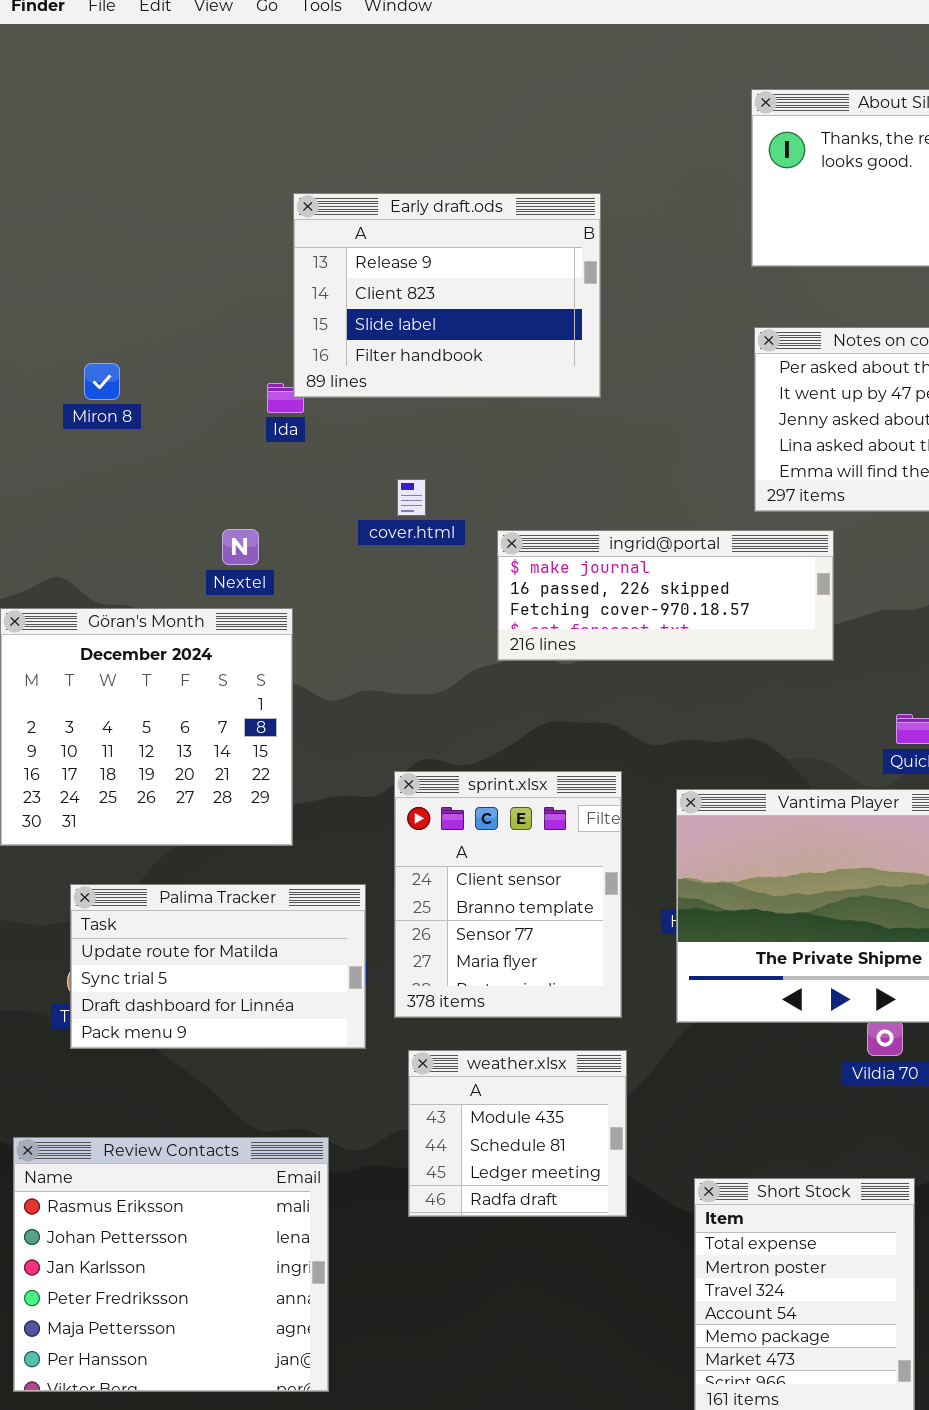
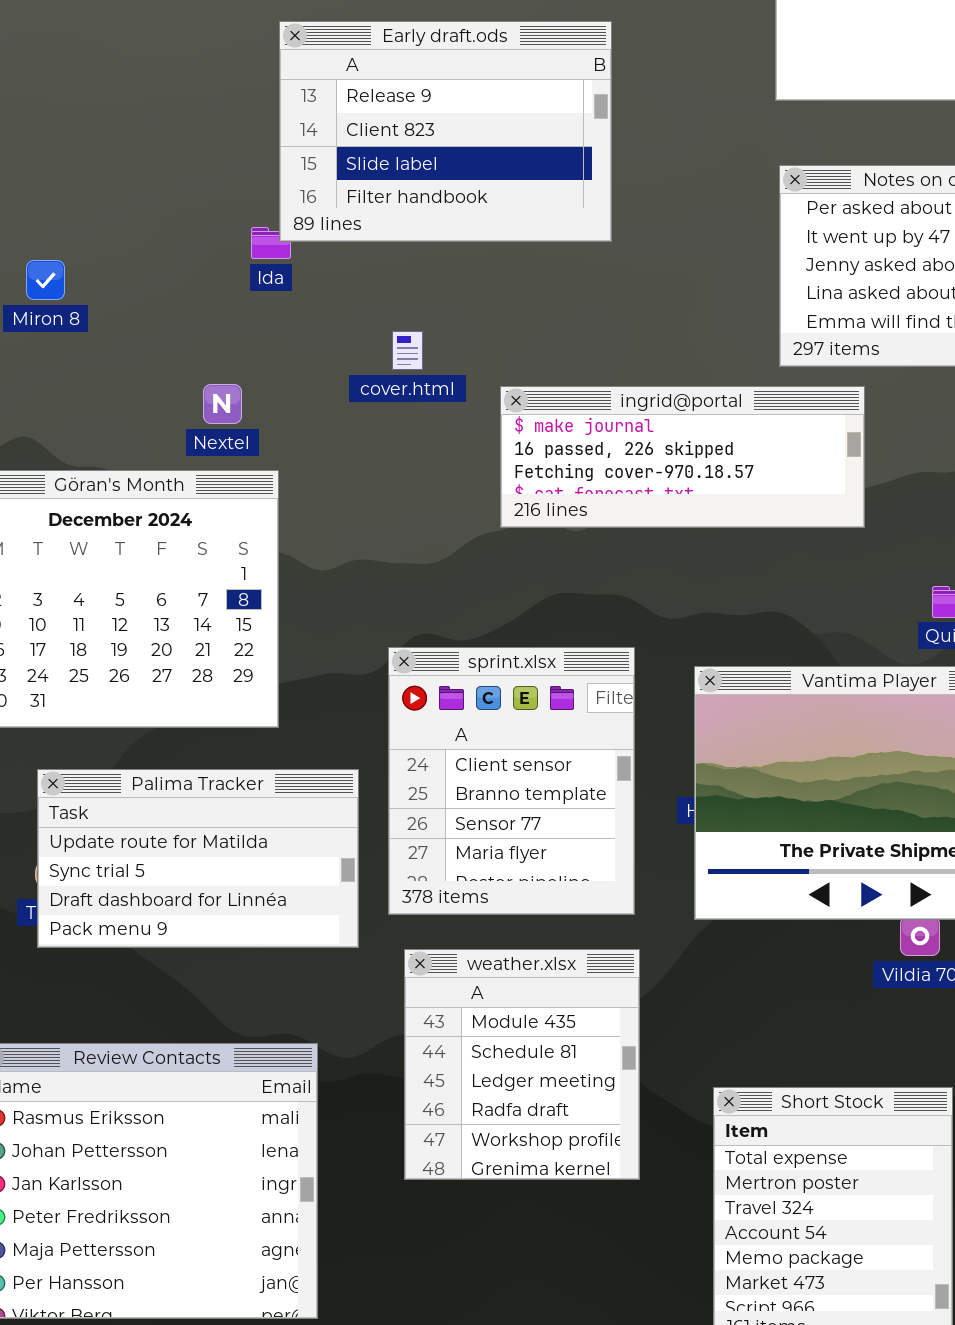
Miron 8: [84,363,120,400] -> [26,260,65,300], moved
weather.xlsx: [408,1050,627,1217] -> [404,949,640,1180], resized

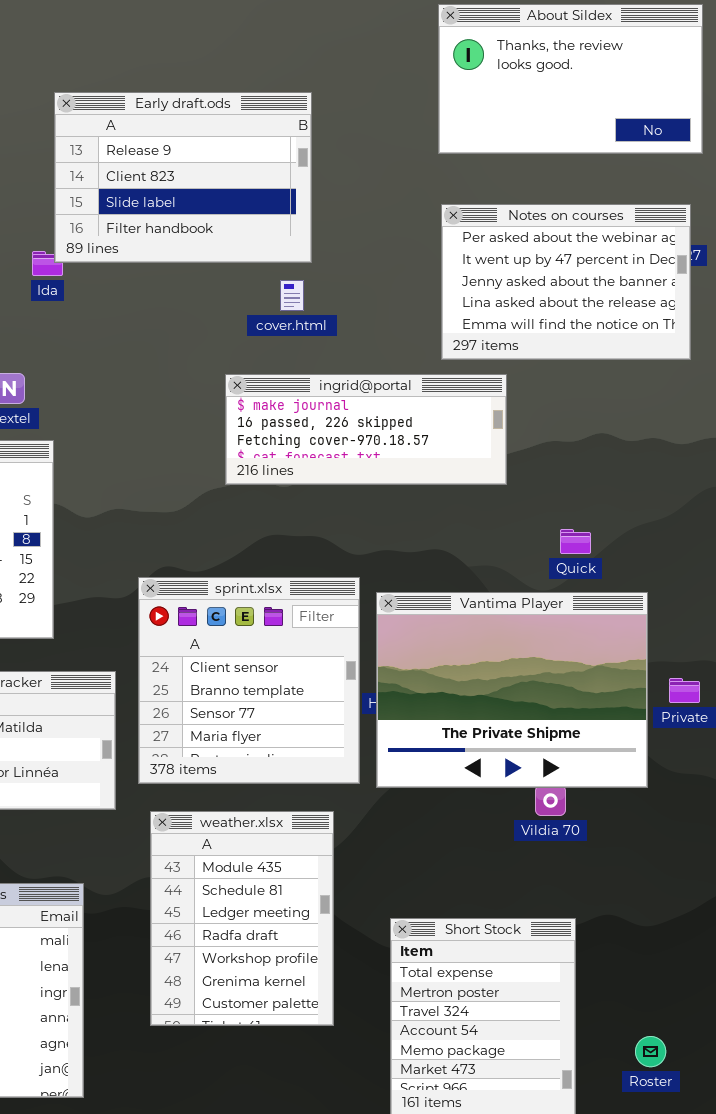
cover.html: [392,331,423,370] -> [280,280,304,311], moved
sprint.xlsx: [388,647,635,915] -> [138,577,360,784], resized
weather.xlsx: [404,949,640,1180] -> [150,811,334,1026], resized

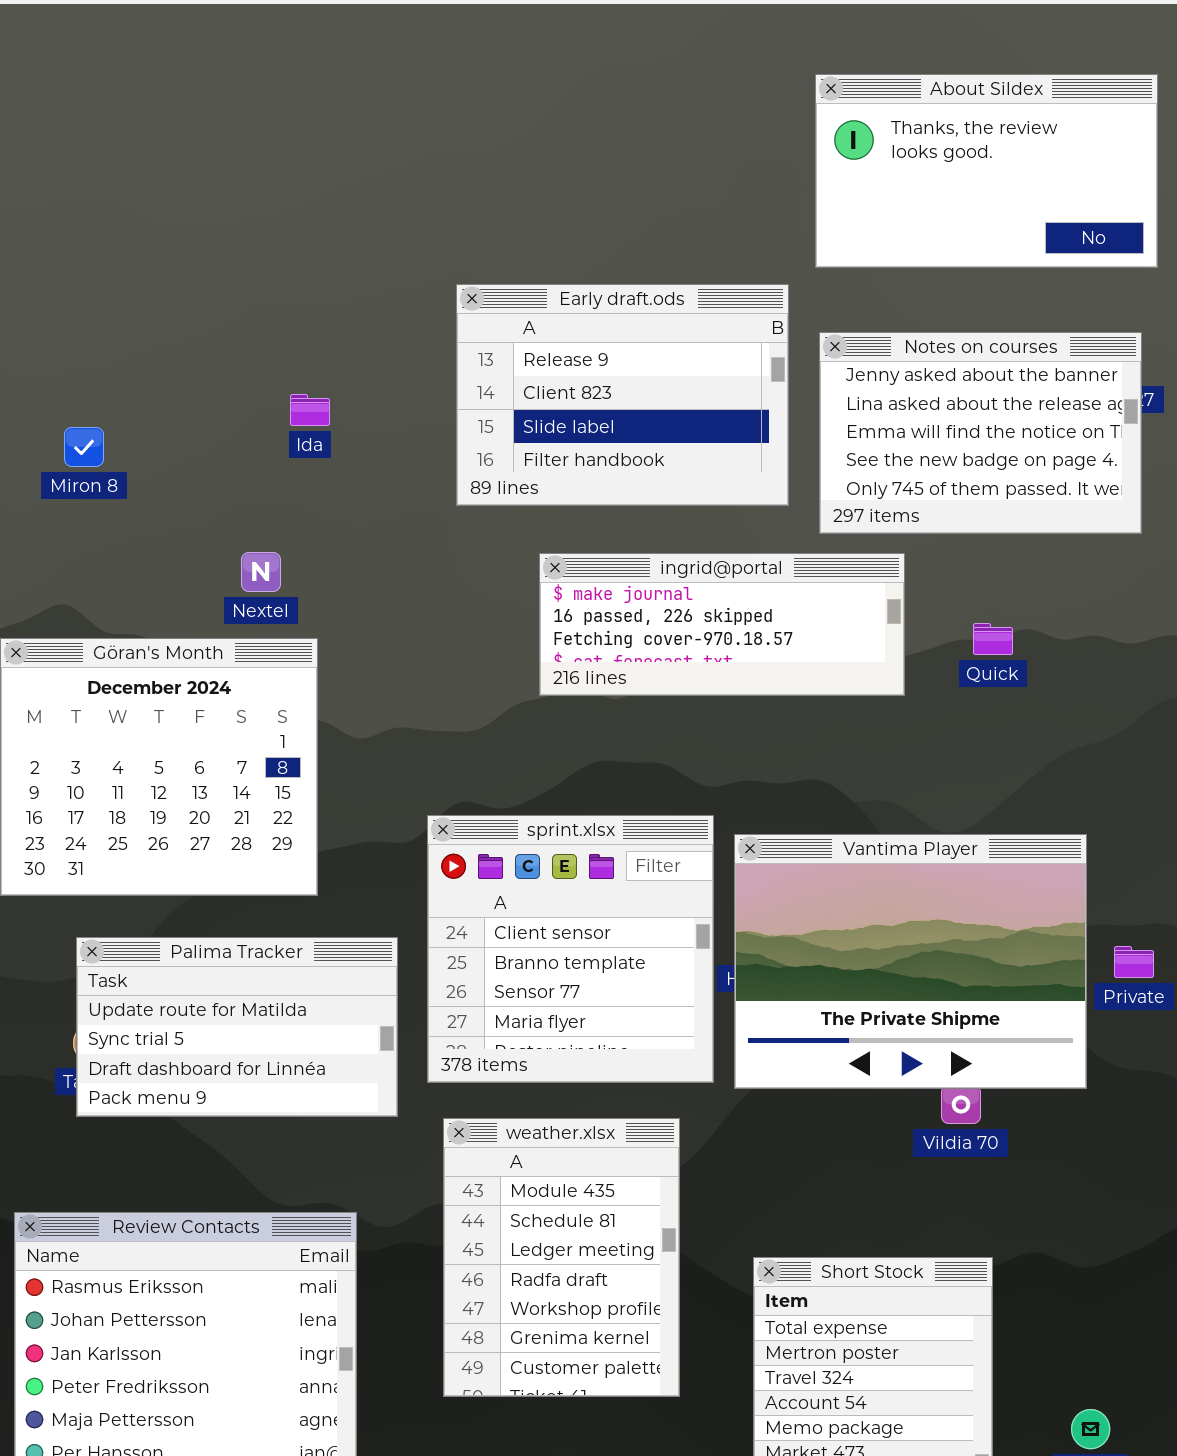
Early draft.ods: [54,92,312,263] -> [456,284,789,506], moved
Notes on courses: [441,204,691,360] -> [819,332,1142,534], scrolled down 2 rows
Quick: [560,529,591,554] -> [973,623,1013,655], moved

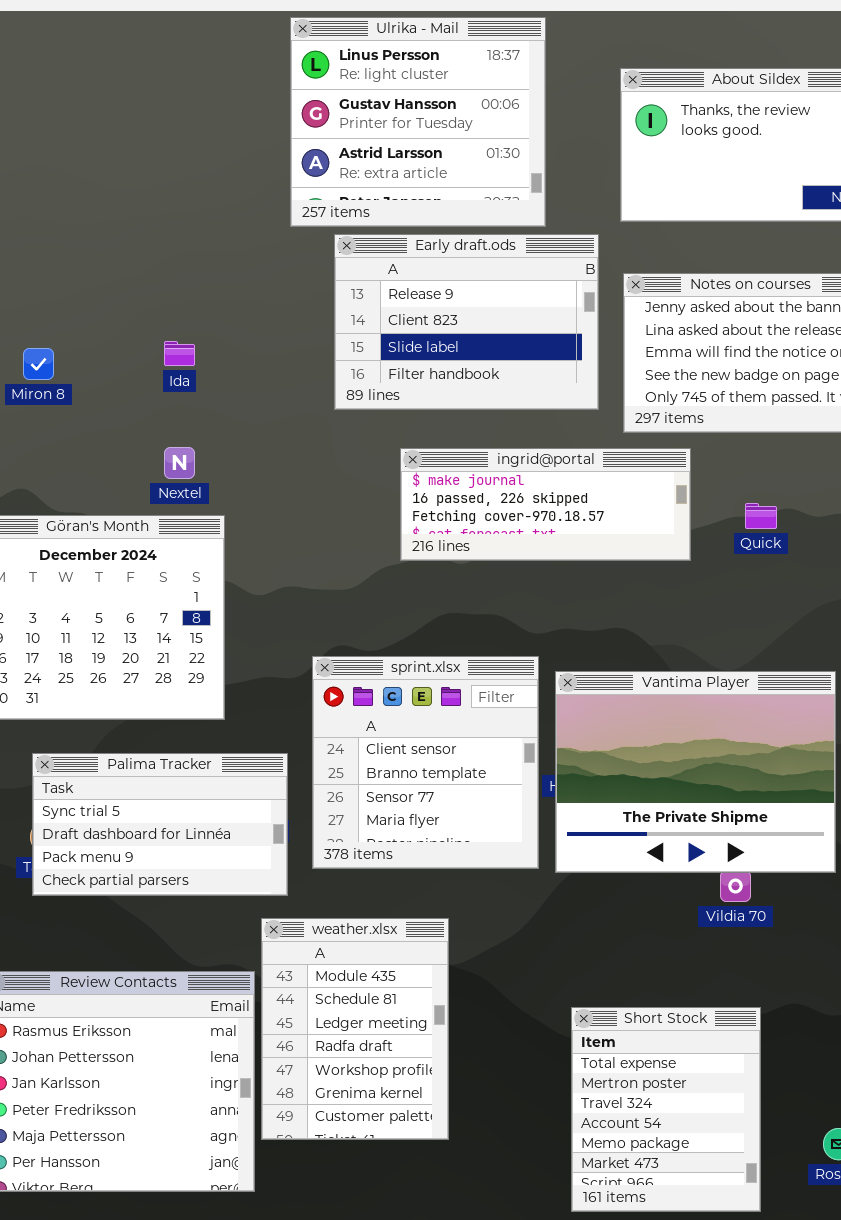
Ulrika - Mail: none -> [290,17,546,227], opened
Ida: [290,394,330,426] -> [164,341,195,366], moved
Palima Tracker: [76,937,398,1117] -> [32,753,288,896], scrolled down 1 row
weather.xlsx: [443,1118,680,1397] -> [261,918,449,1140], moved

